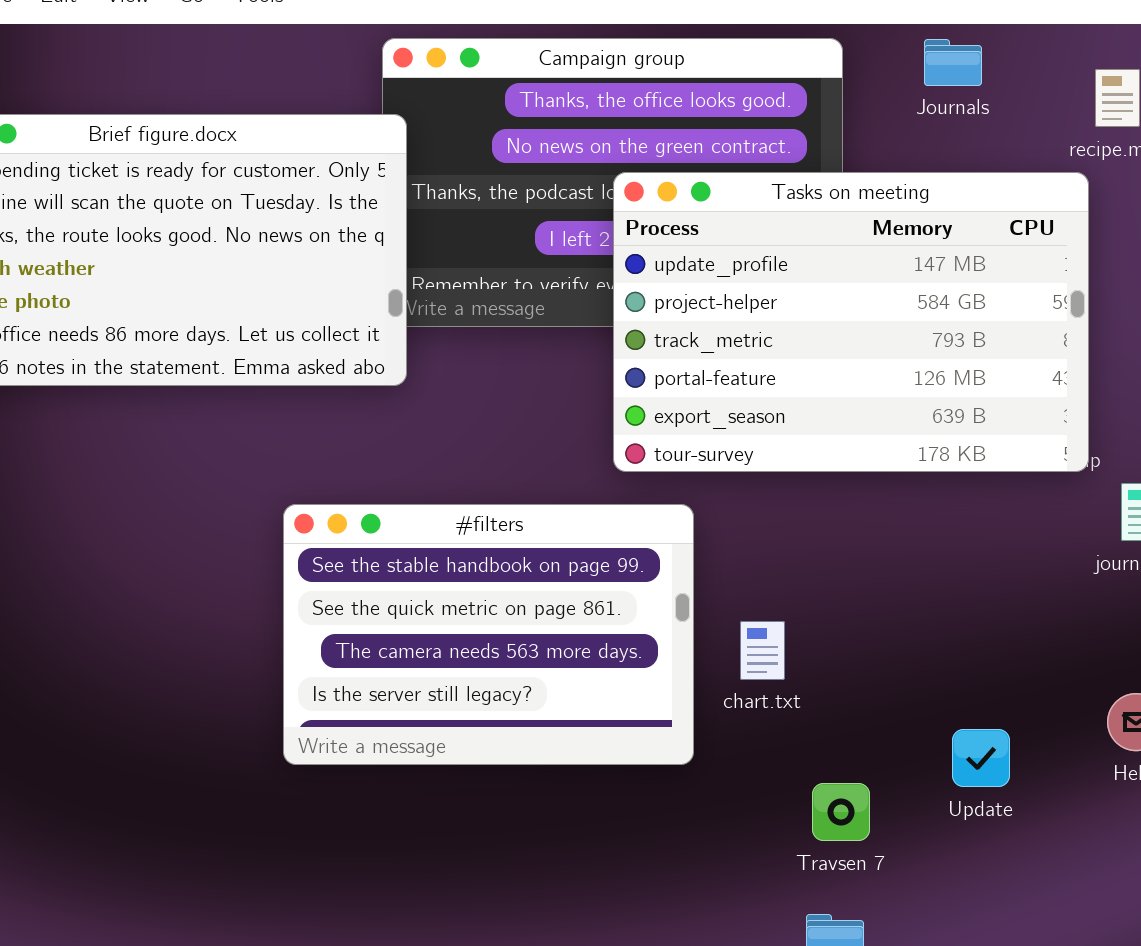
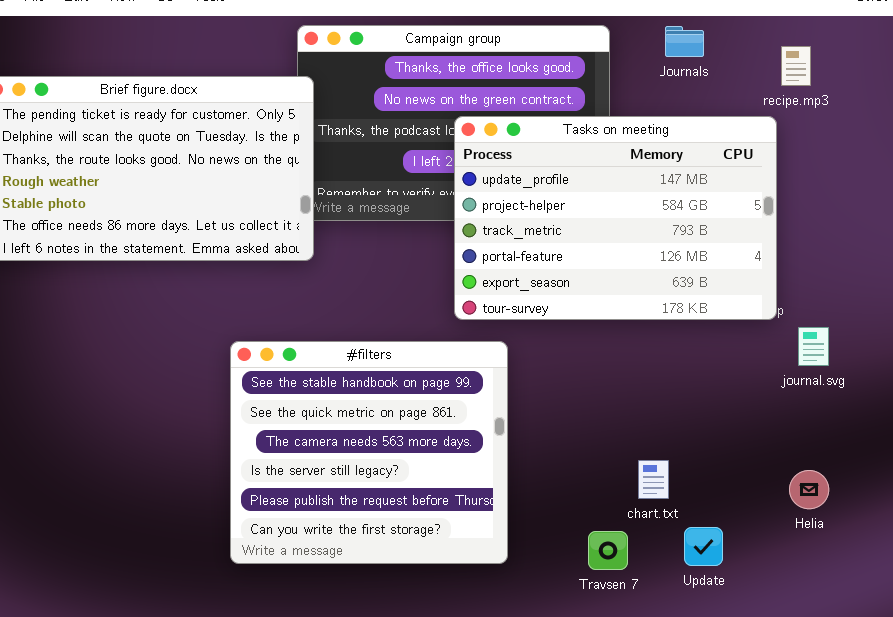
#filters: [283,504,694,765] -> [230,341,508,564], resized
chart.txt: [740,621,785,680] -> [638,460,669,499], moved
Update: [952,729,1010,787] -> [684,527,723,566], moved

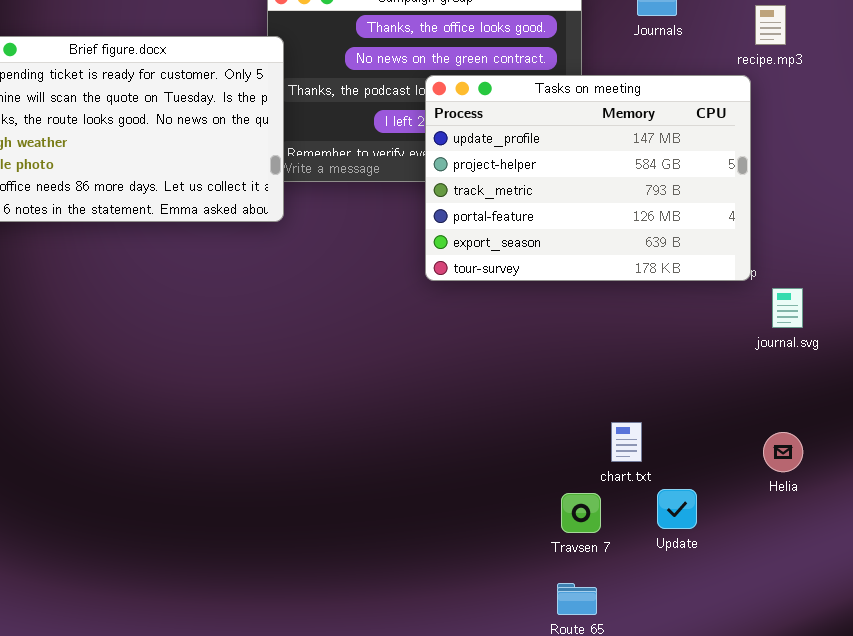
#filters: [230,341,508,564] -> none, closed

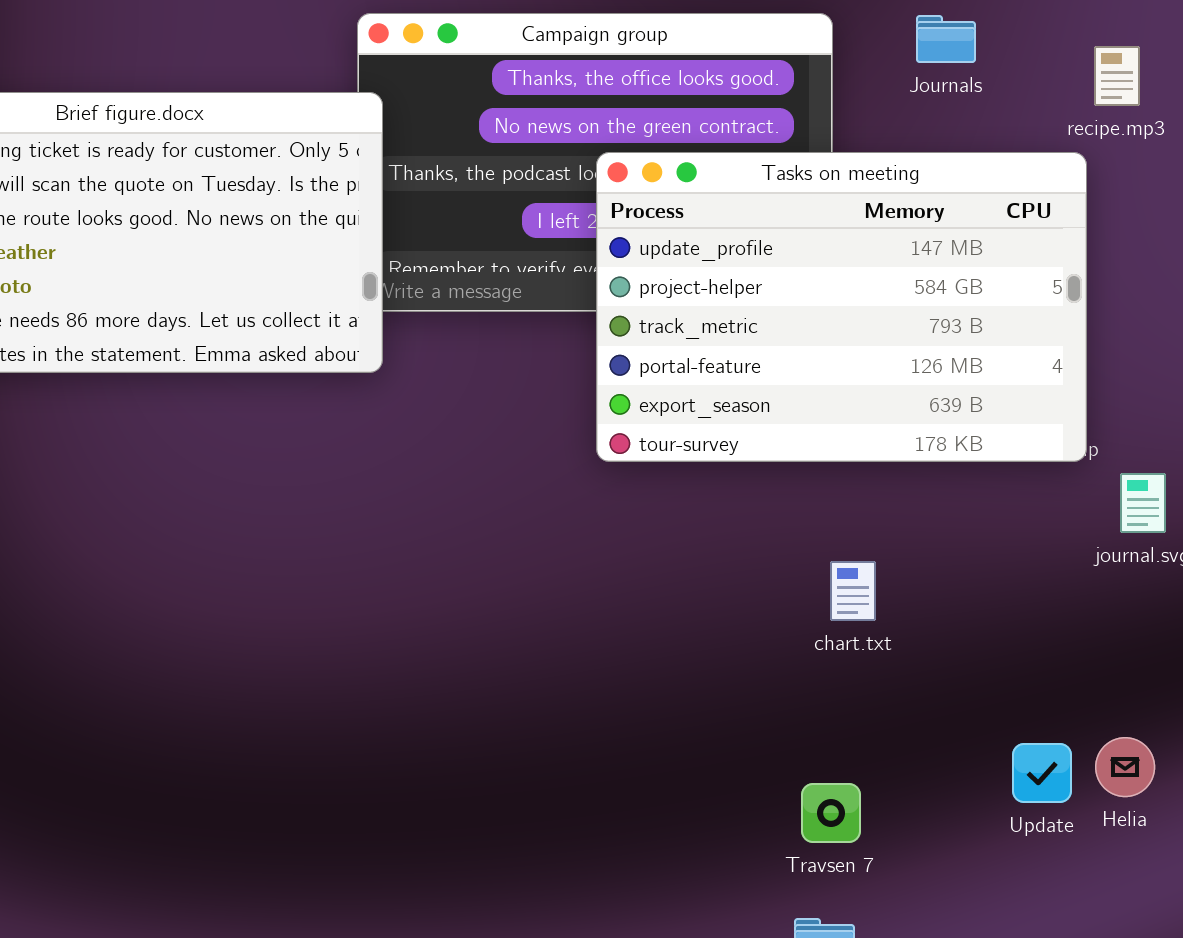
chart.txt: [611,422,642,462] -> [830,561,876,621], moved
Helia: [763,432,803,472] -> [1095,737,1155,797], moved
Update: [657,489,697,529] -> [1012,743,1072,803], moved

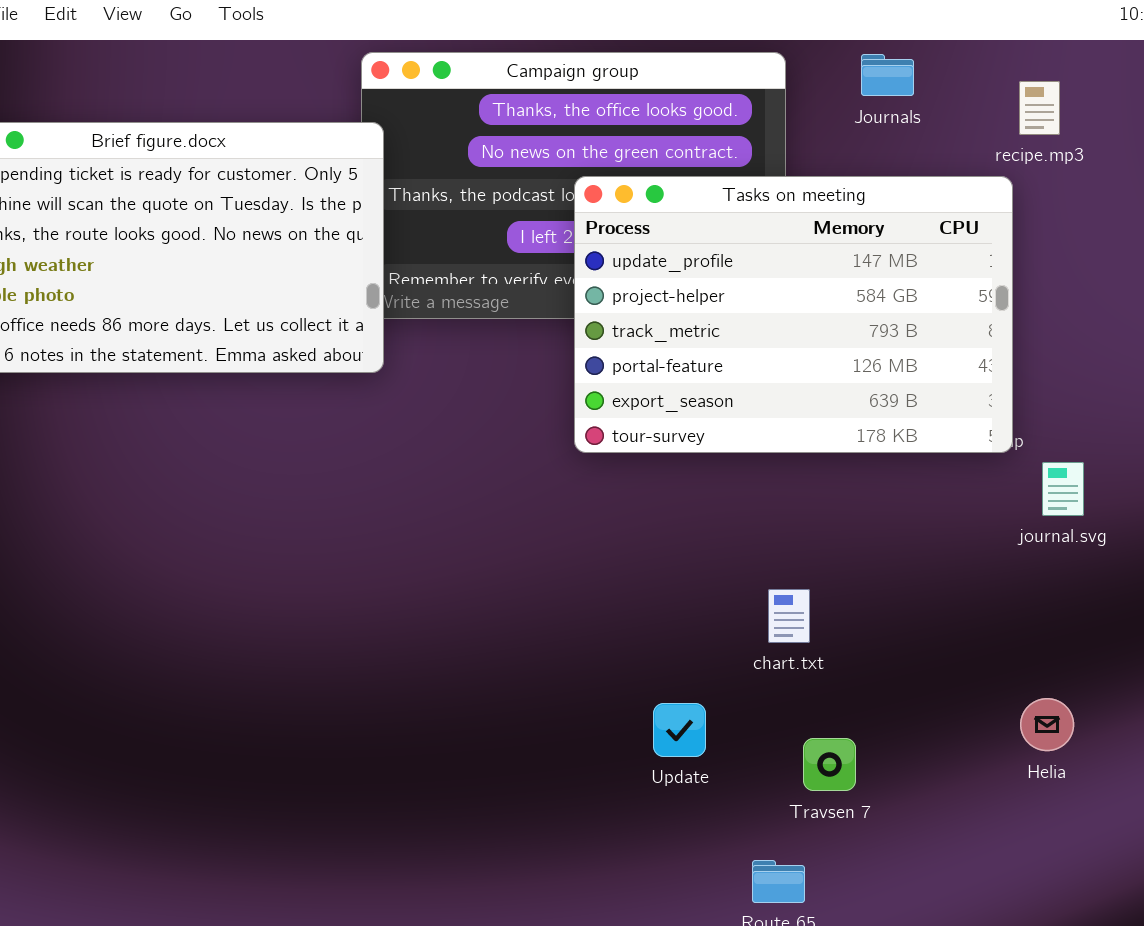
chart.txt: [830,561,876,621] -> [768,589,810,643], moved
Update: [1012,743,1072,803] -> [653,703,706,757], moved
Travsen 7: [801,783,861,843] -> [803,738,856,791], moved

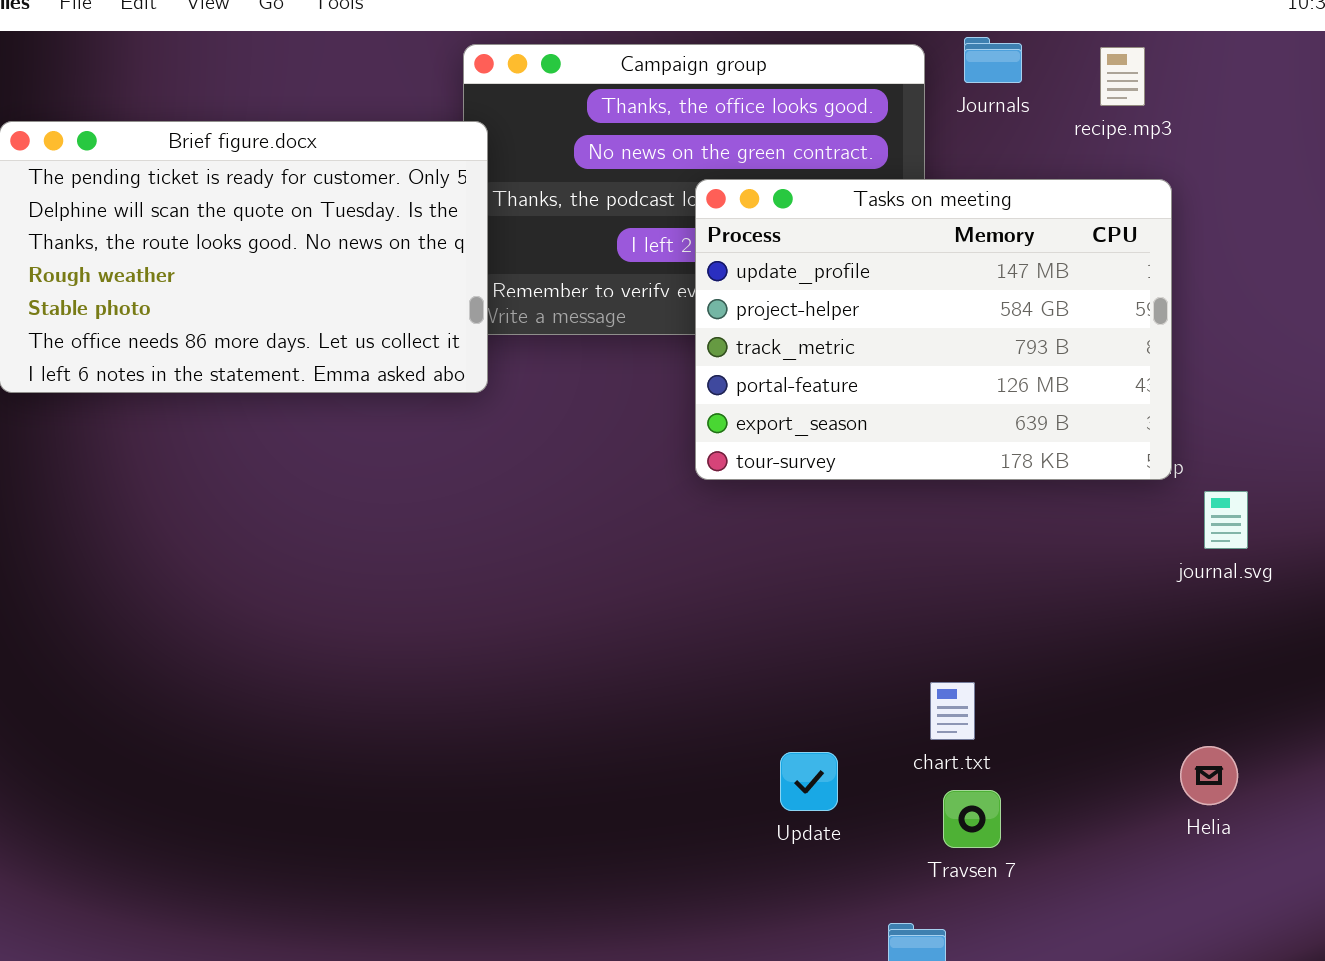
Journals: [861,54,914,96] -> [964,37,1022,83], moved
recipe.mp3: [1019,81,1060,135] -> [1100,47,1145,106], moved
chart.txt: [768,589,810,643] -> [930,682,975,740], moved

